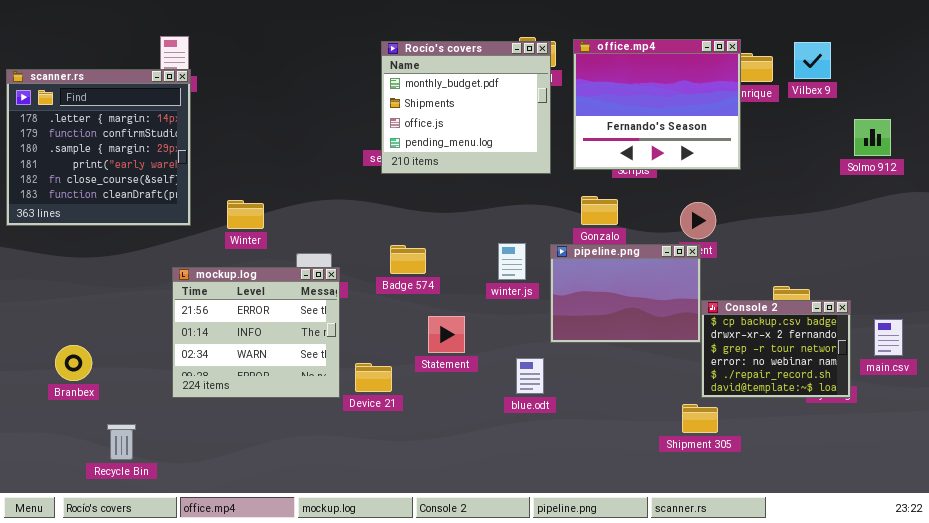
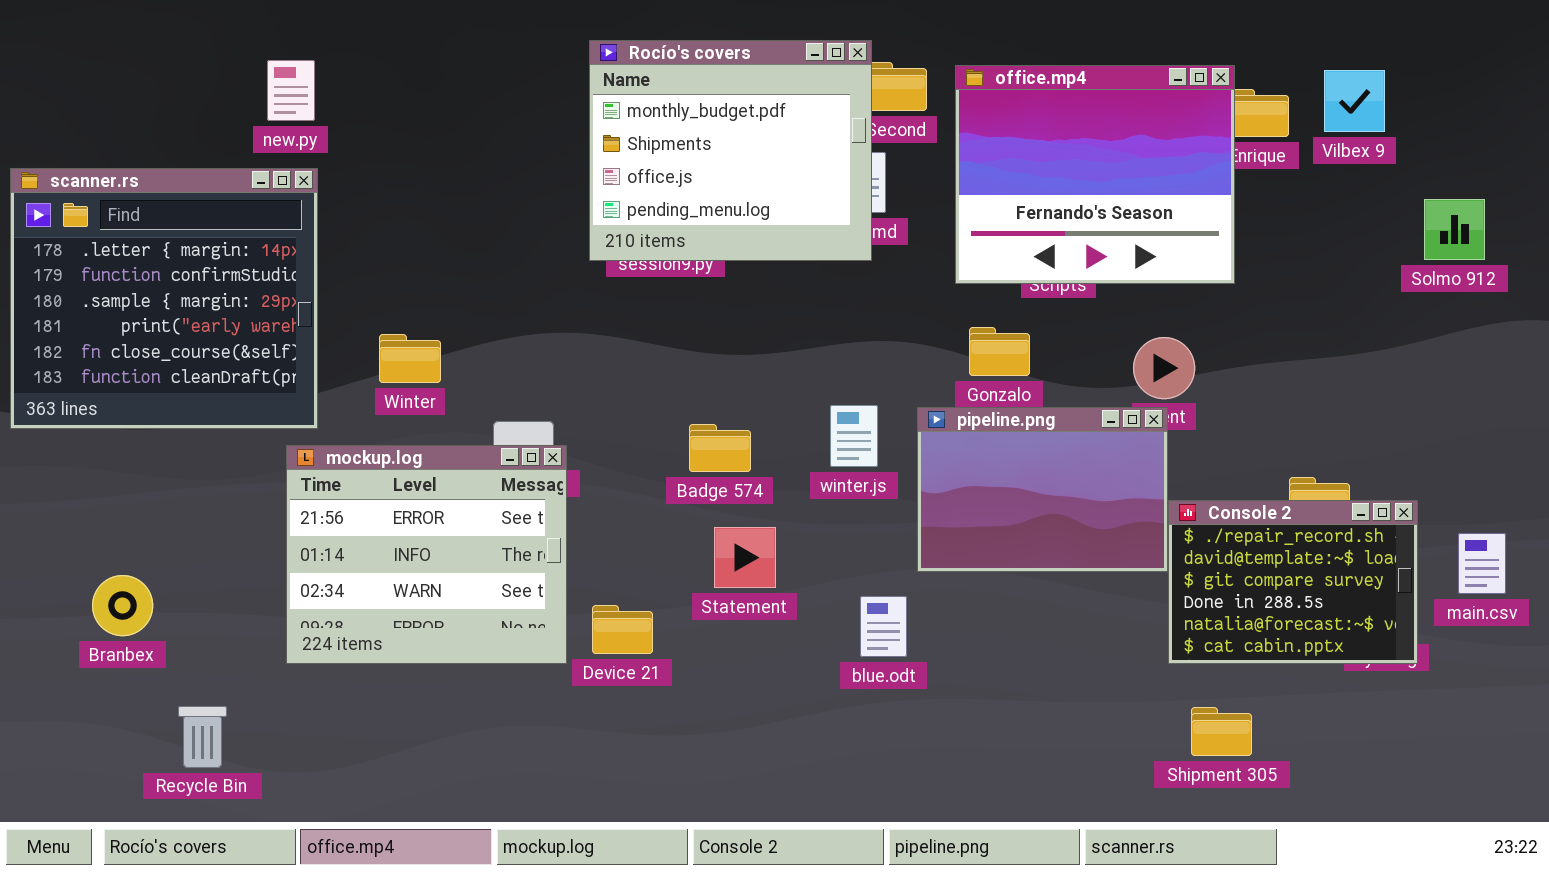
Rocío's covers: [381,41,551,174] -> [589,40,872,261], moved
scanner.rs: [6,69,191,226] -> [10,168,318,429], moved
Badge 574: [390,245,426,274] -> [689,424,751,472], moved
Console 2: [701,300,851,398] -> [1168,500,1418,664], scrolled down 4 rows
Shipment 305: [682,404,718,433] -> [1191,707,1252,756], moved

